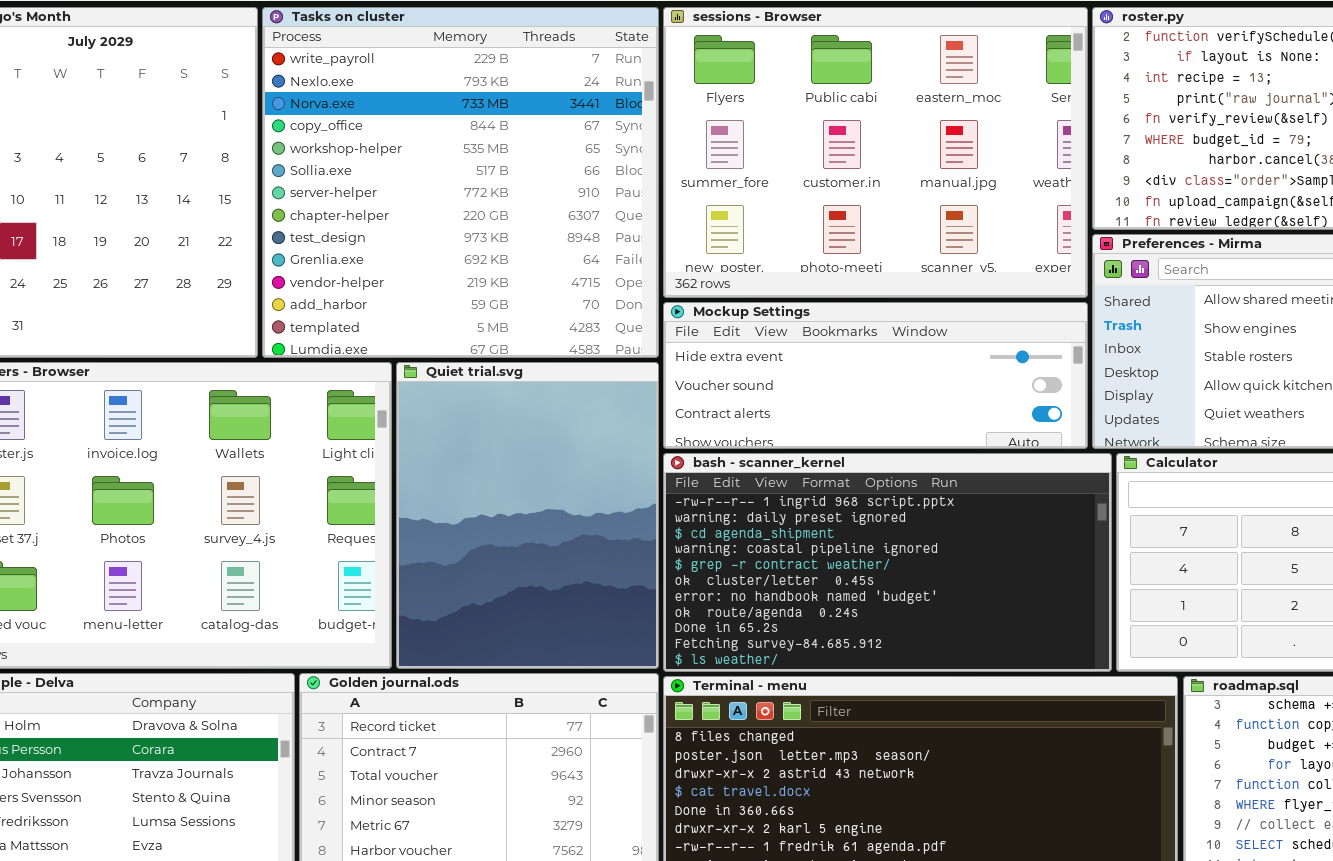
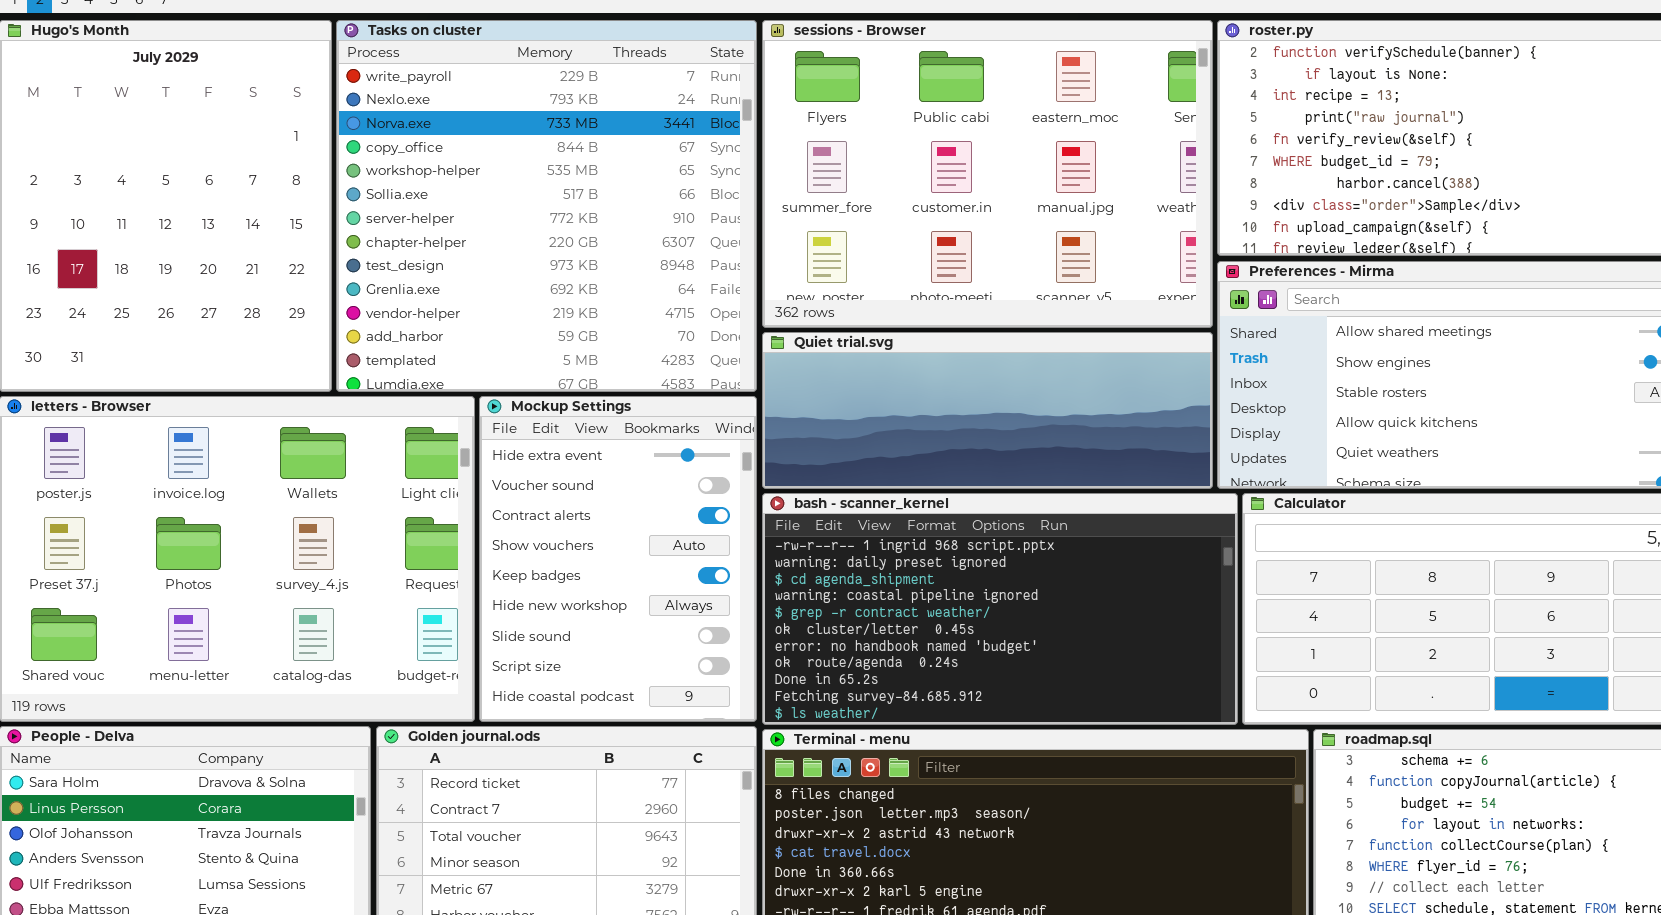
Mockup Settings: [663,302,1088,449] -> [479,396,757,722], moved, resized
Quiet trial.svg: [396,362,659,669] -> [762,332,1213,489], moved, resized

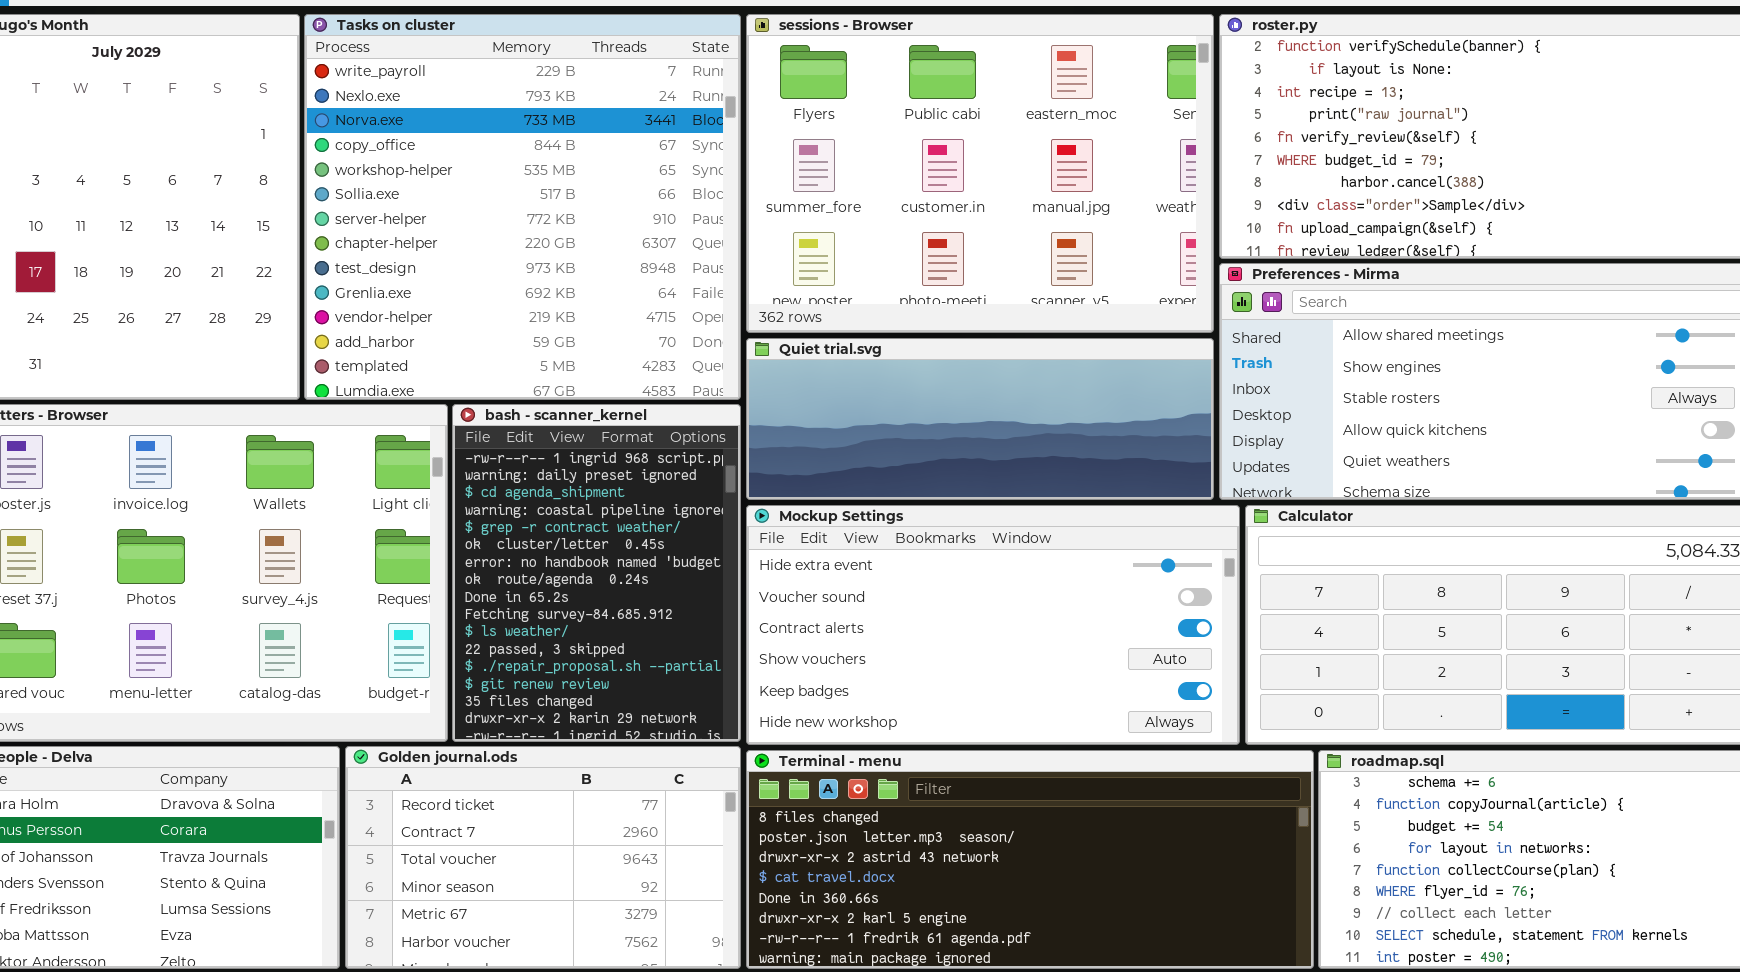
Mockup Settings: [479,396,757,722] -> [746,505,1240,745], moved, resized
bash - scanner_kernel: [762,493,1238,725] -> [452,404,741,742], moved, resized

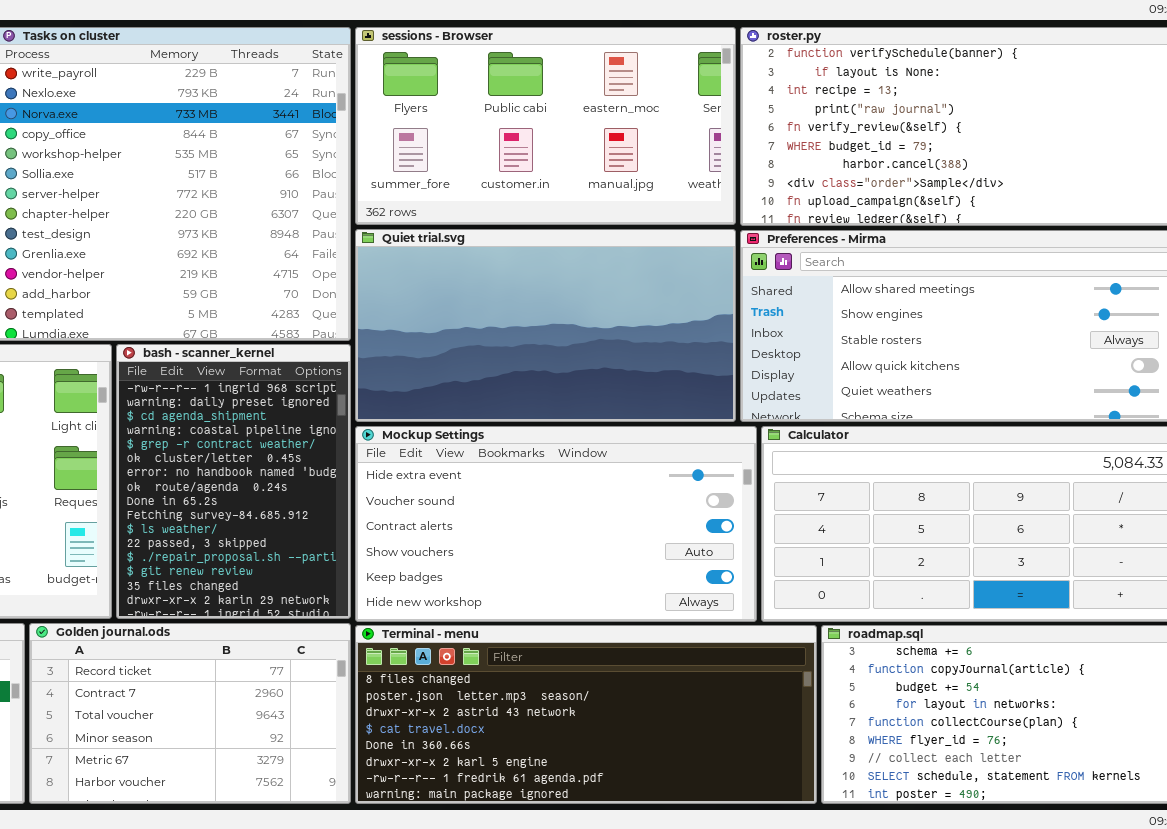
sessions - Browser: [746,14,1214,333] -> [355,27,736,225], resized
Quiet trial.svg: [746,338,1214,500] -> [355,229,736,422], resized

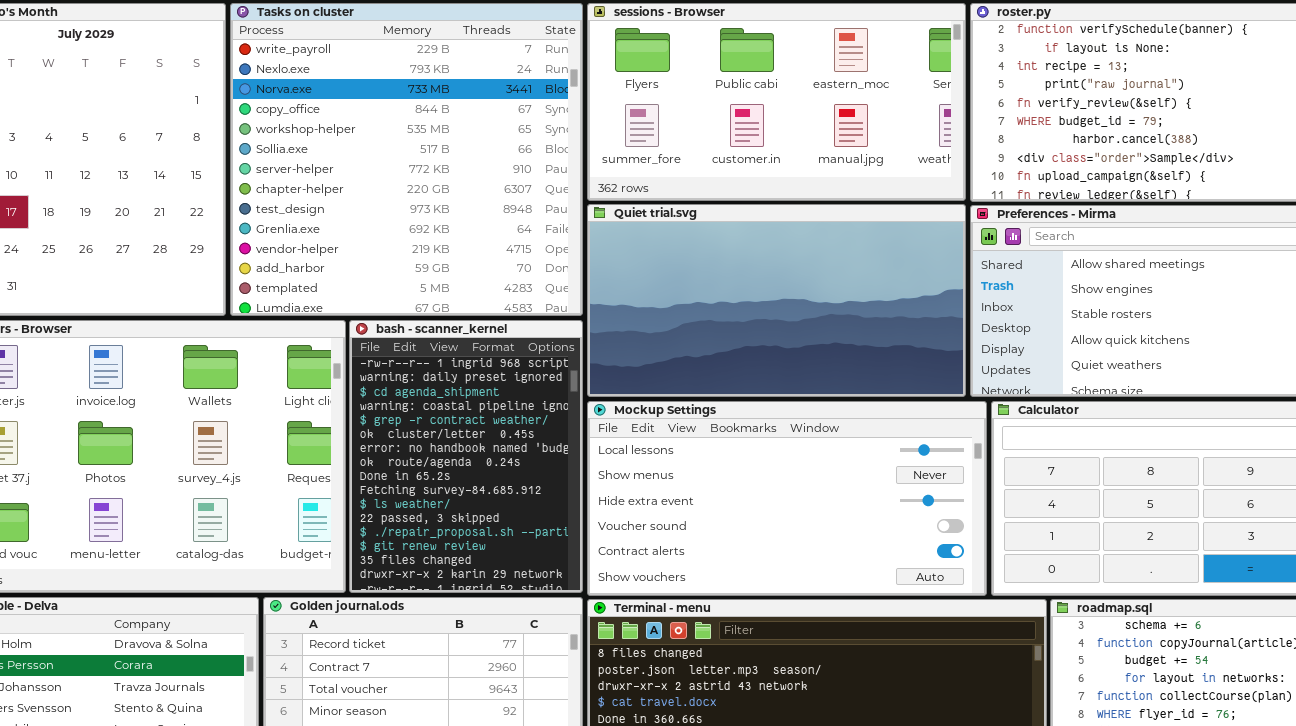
Mockup Settings: [355,426,757,622] -> [587,401,987,596], scrolled up 2 rows

